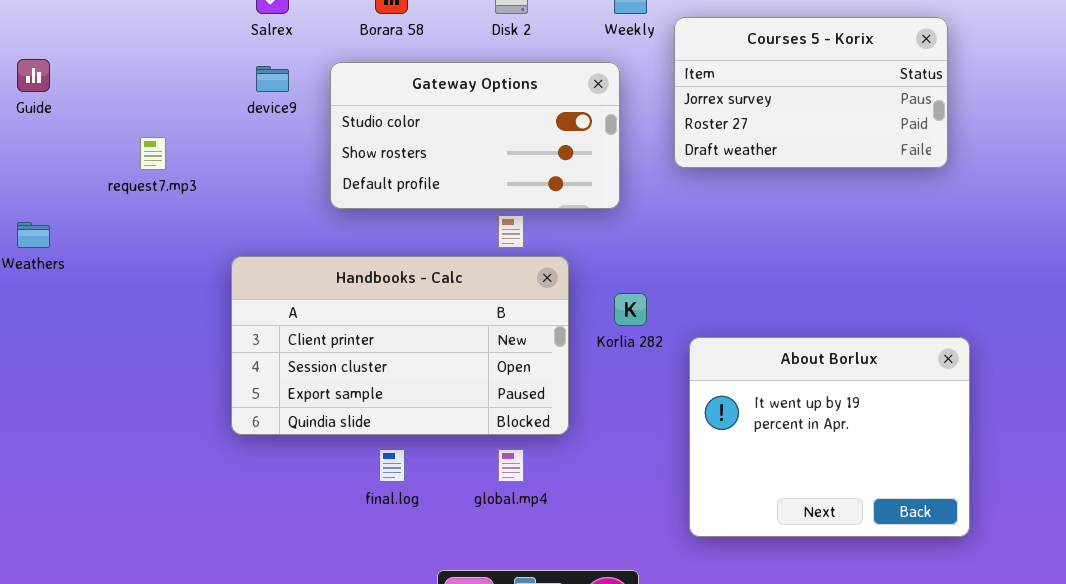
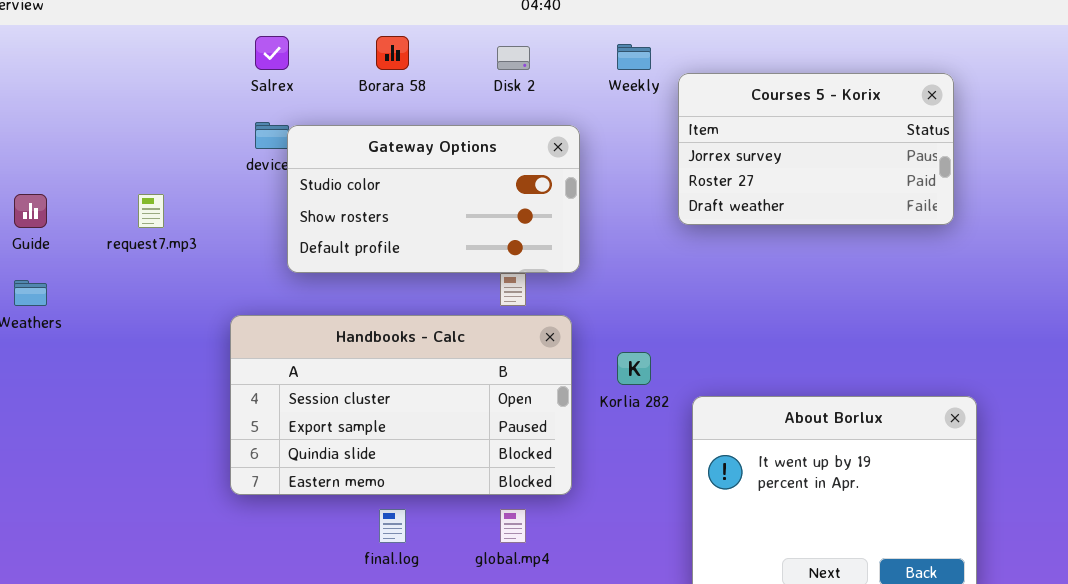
Guide: [17,59,50,92] -> [14,194,47,228], moved
Gateway Options: [330,62,620,209] -> [287,125,580,273], moved
Handbooks - Calc: [231,256,569,435] -> [230,315,572,495], scrolled down 1 row

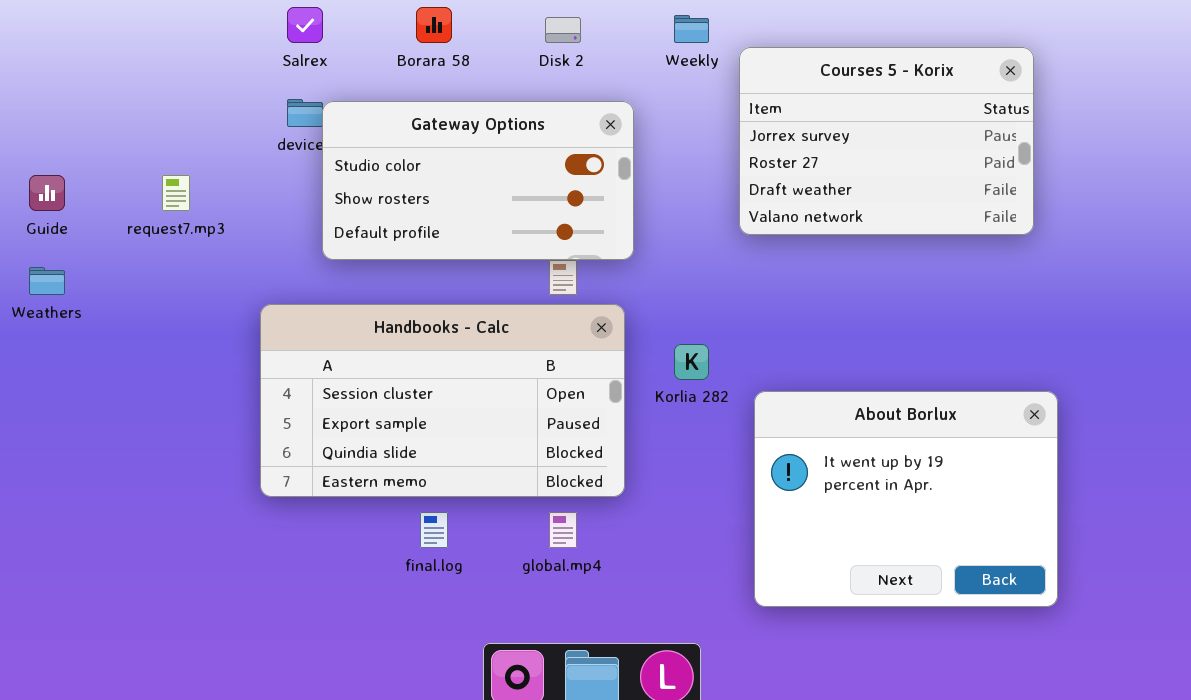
Courses 5 - Korix: [678,73,954,225] -> [739,47,1034,235], resized

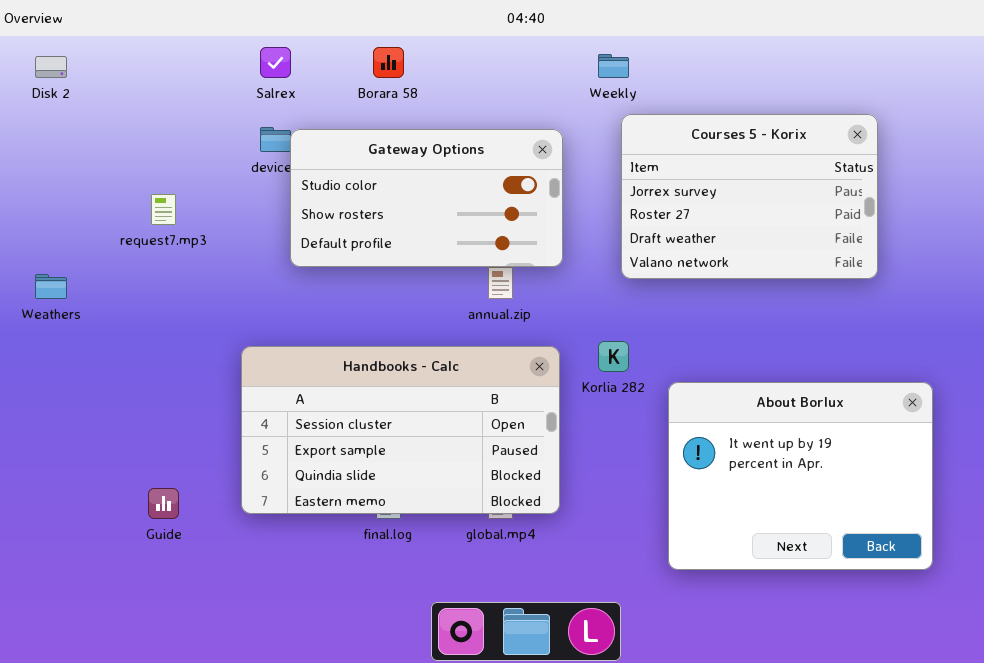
Disk 2: [545,17,581,43] -> [35,56,67,78], moved
Courses 5 - Korix: [739,47,1034,235] -> [621,114,878,279], moved
Guide: [29,175,65,211] -> [148,488,179,519], moved
Handbooks - Calc: [260,304,625,497] -> [241,346,560,514], moved

